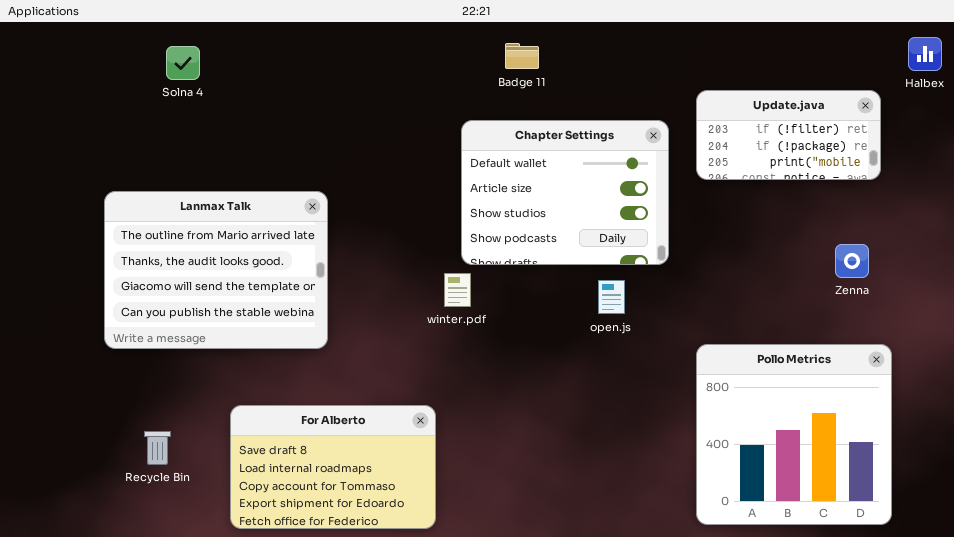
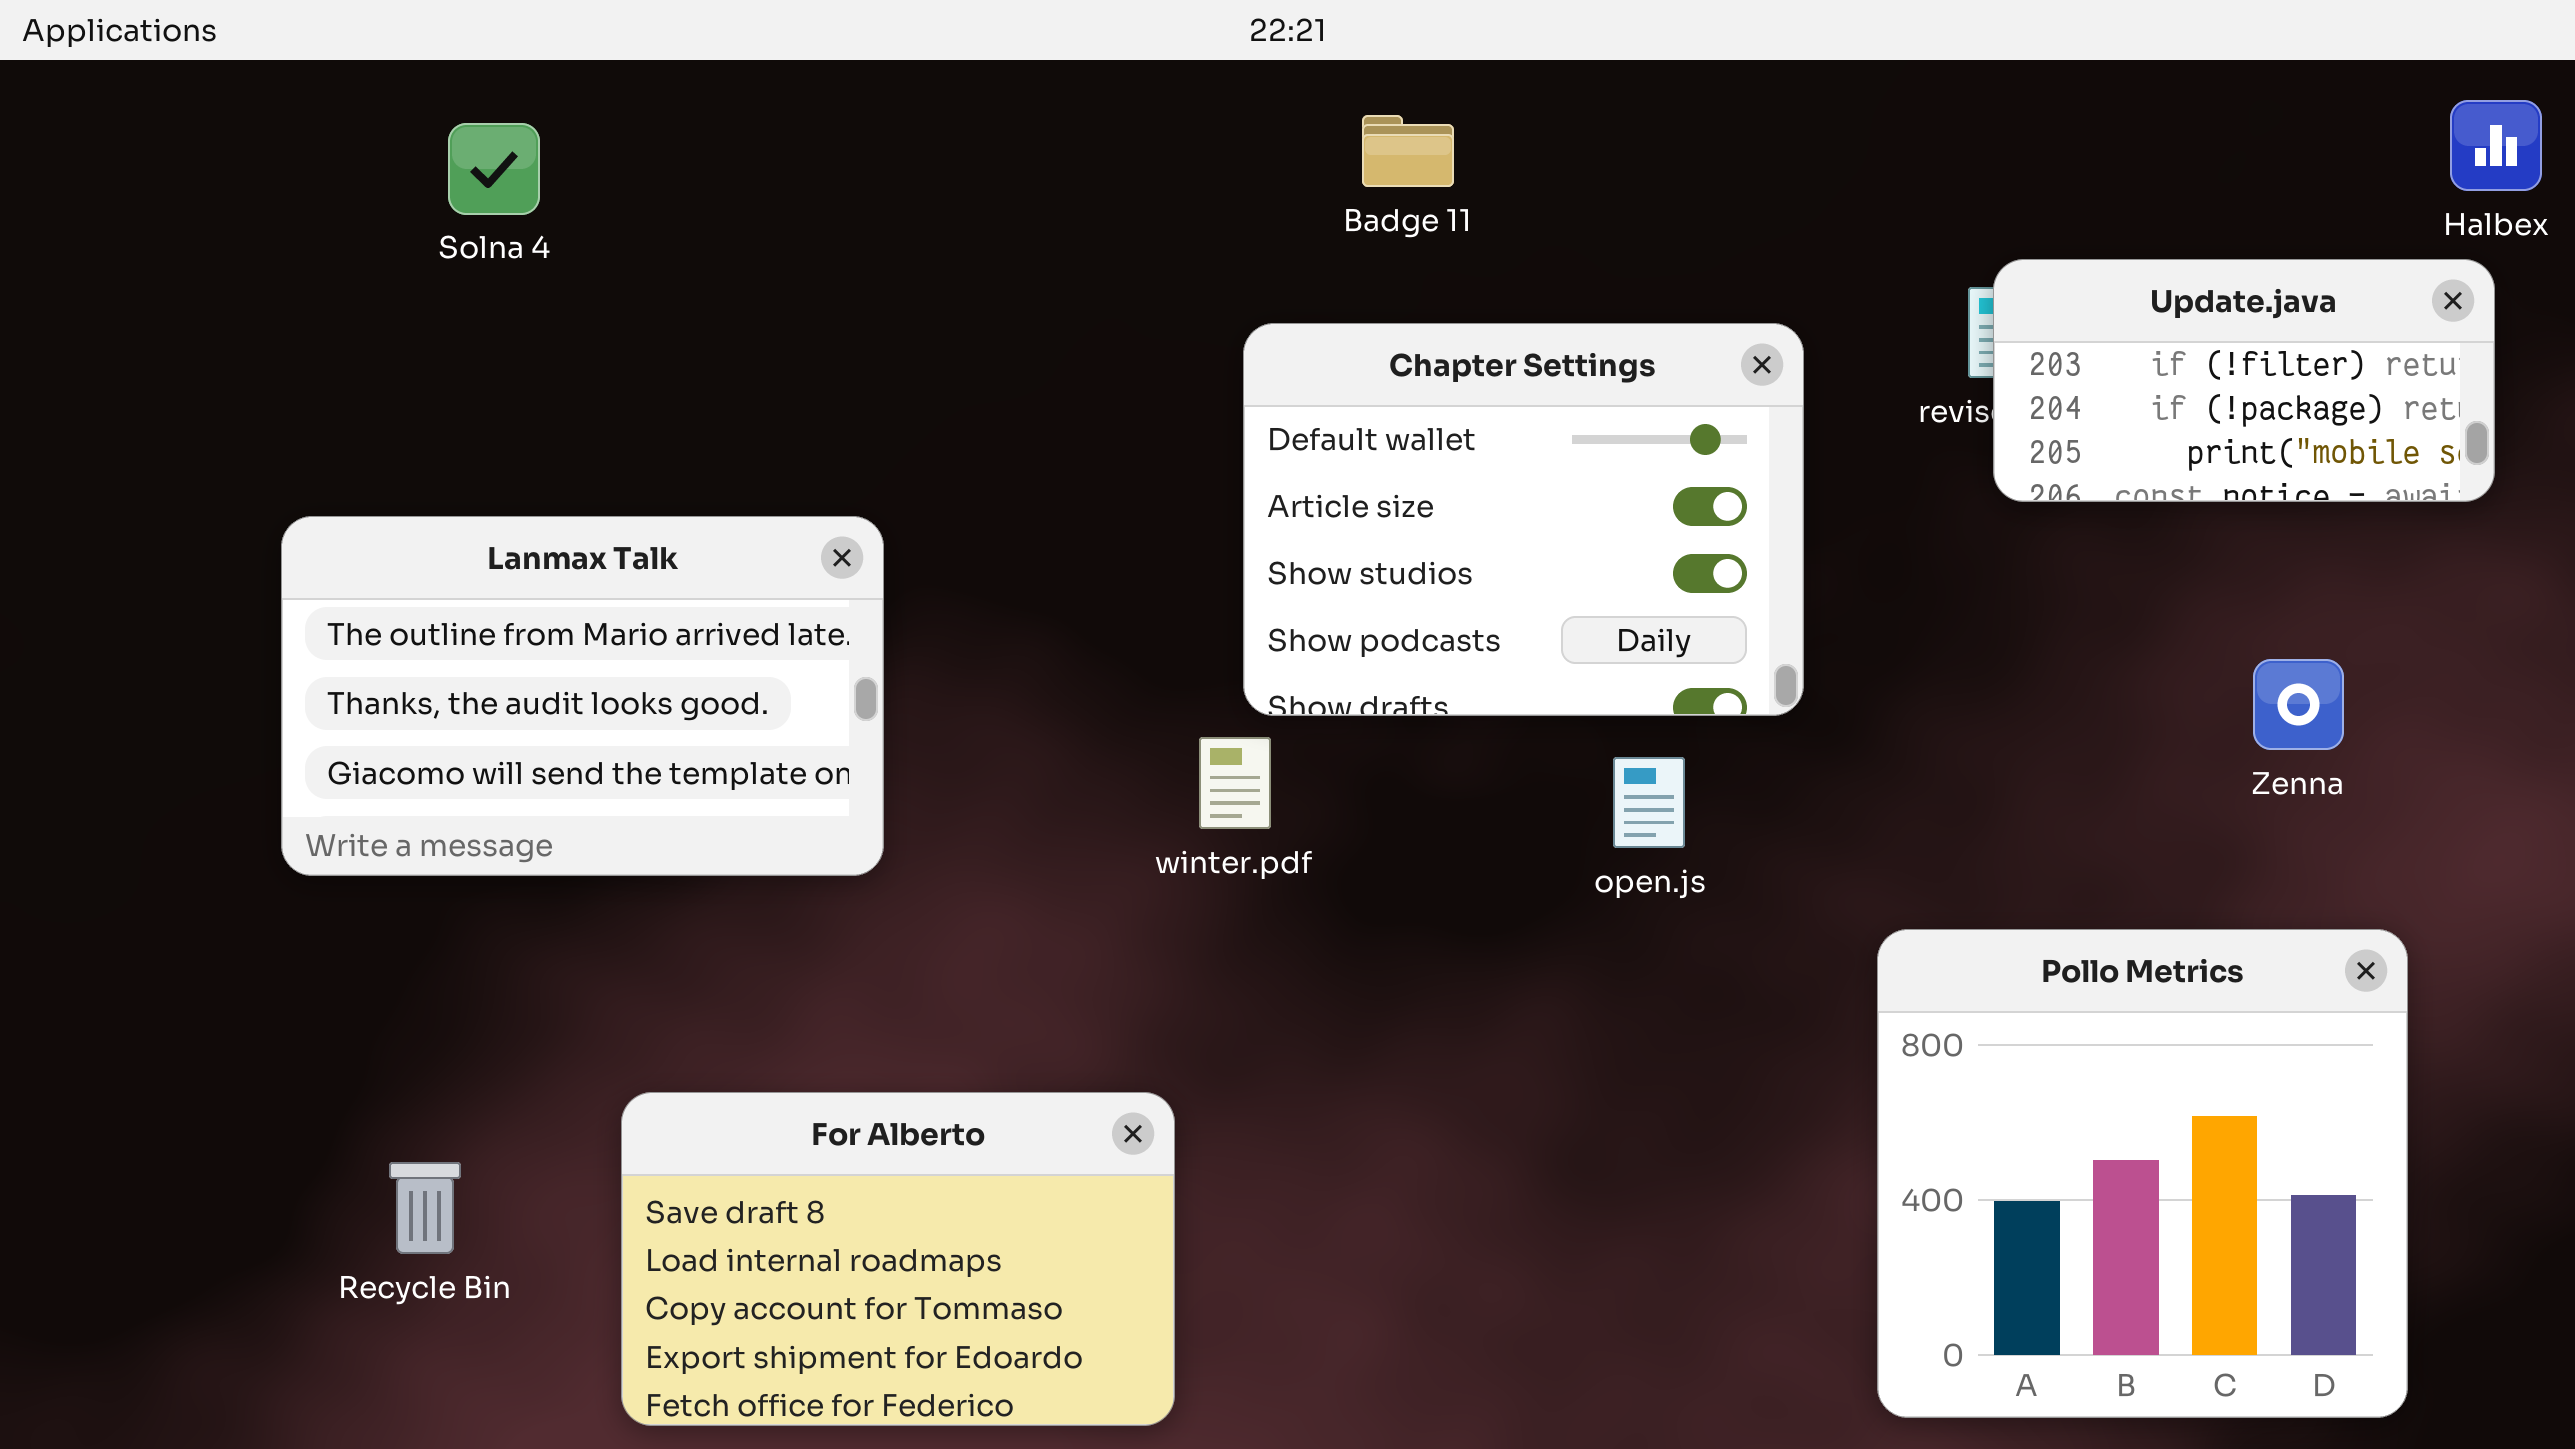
Update.java: [696,90,881,180] -> [1993,259,2495,502], moved
Lanmax Talk: [104,191,328,349] -> [281,516,884,876], resized

